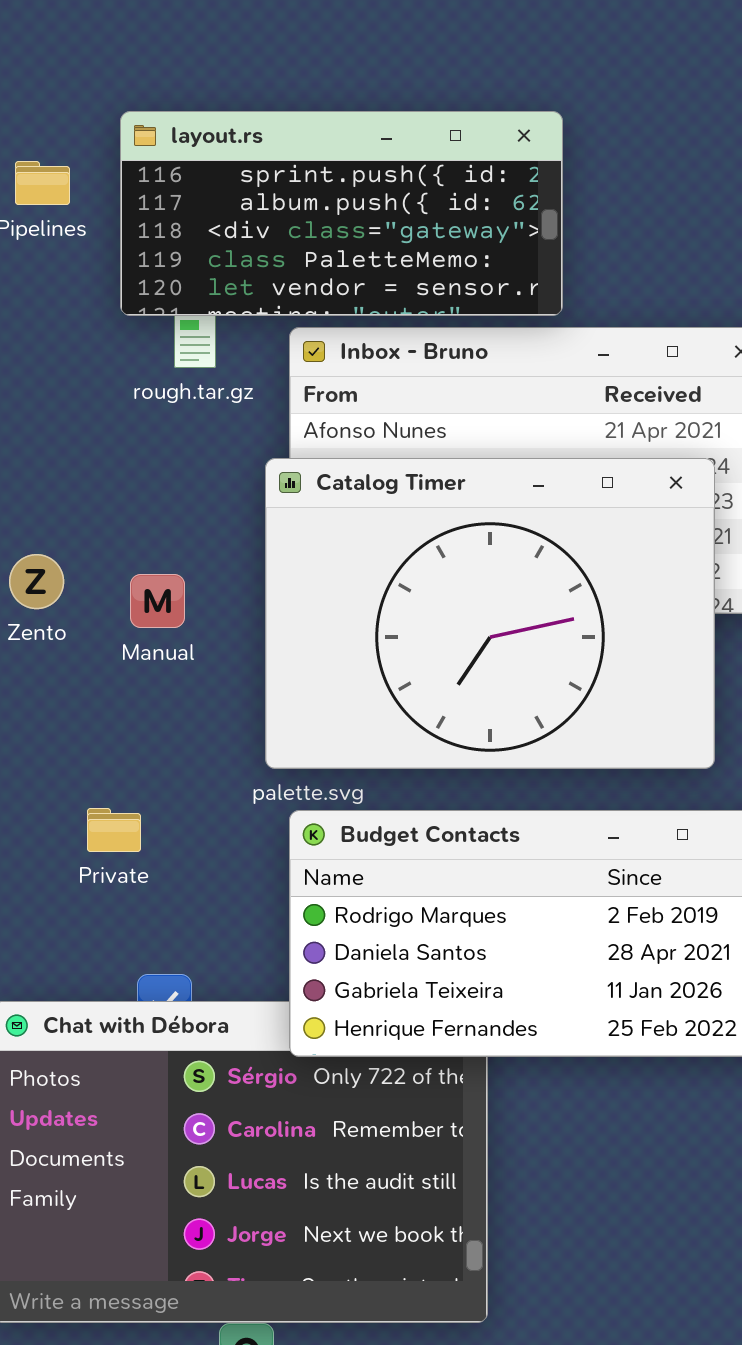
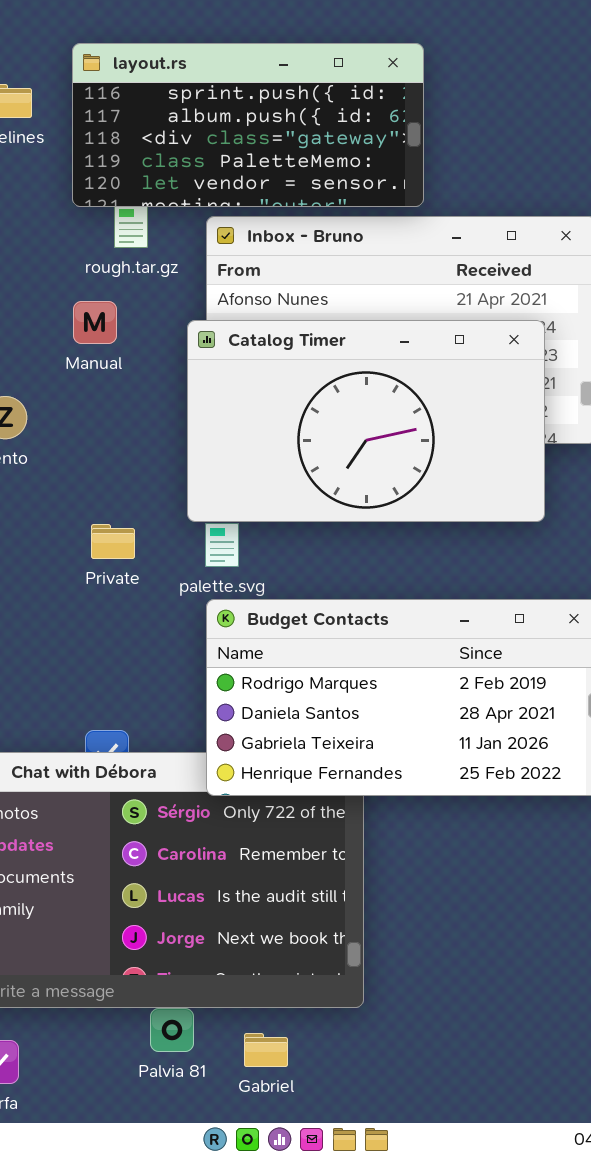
Catalog Timer: [265,458,715,769] -> [187,320,545,522], resized
Manual: [130,574,185,628] -> [73,301,117,344], moved
Private: [87,808,141,852] -> [91,524,135,559], moved

